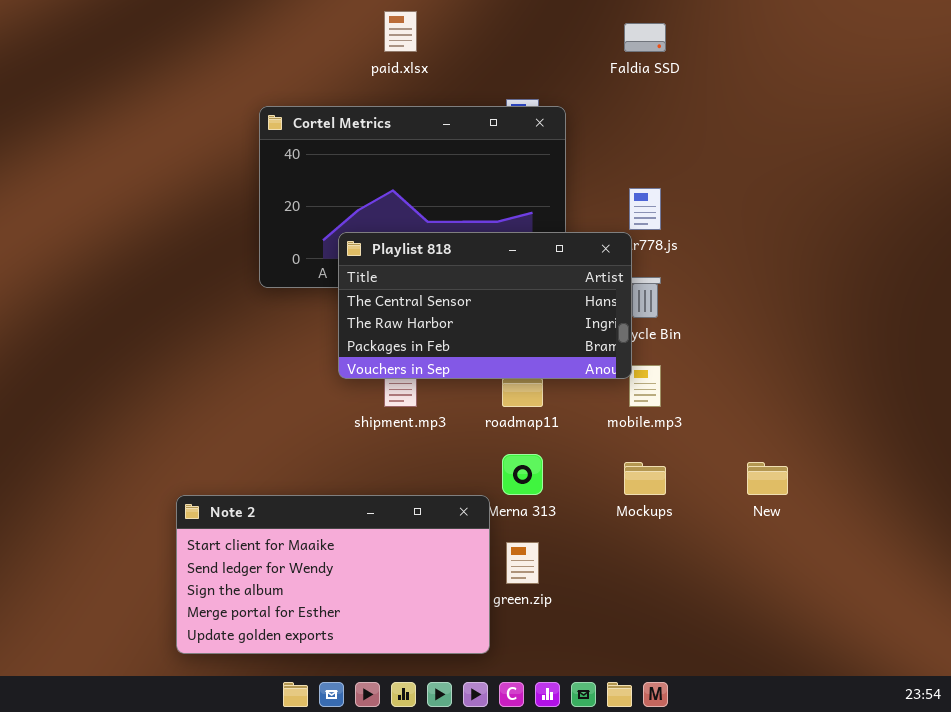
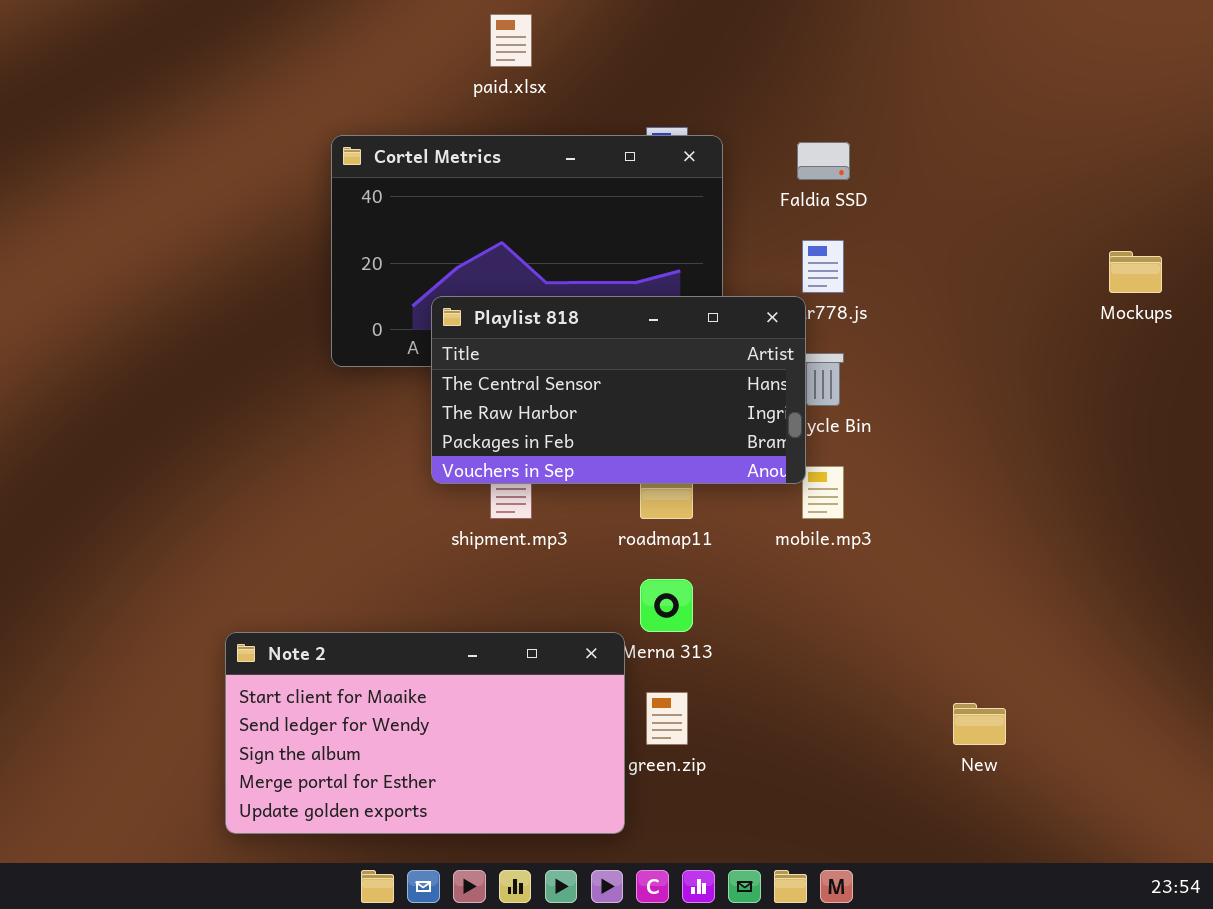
Faldia SSD: [624,23,666,52] -> [797,142,850,180], moved
Mockups: [624,462,666,495] -> [1109,251,1162,293], moved
New: [747,462,788,495] -> [953,703,1006,745], moved

